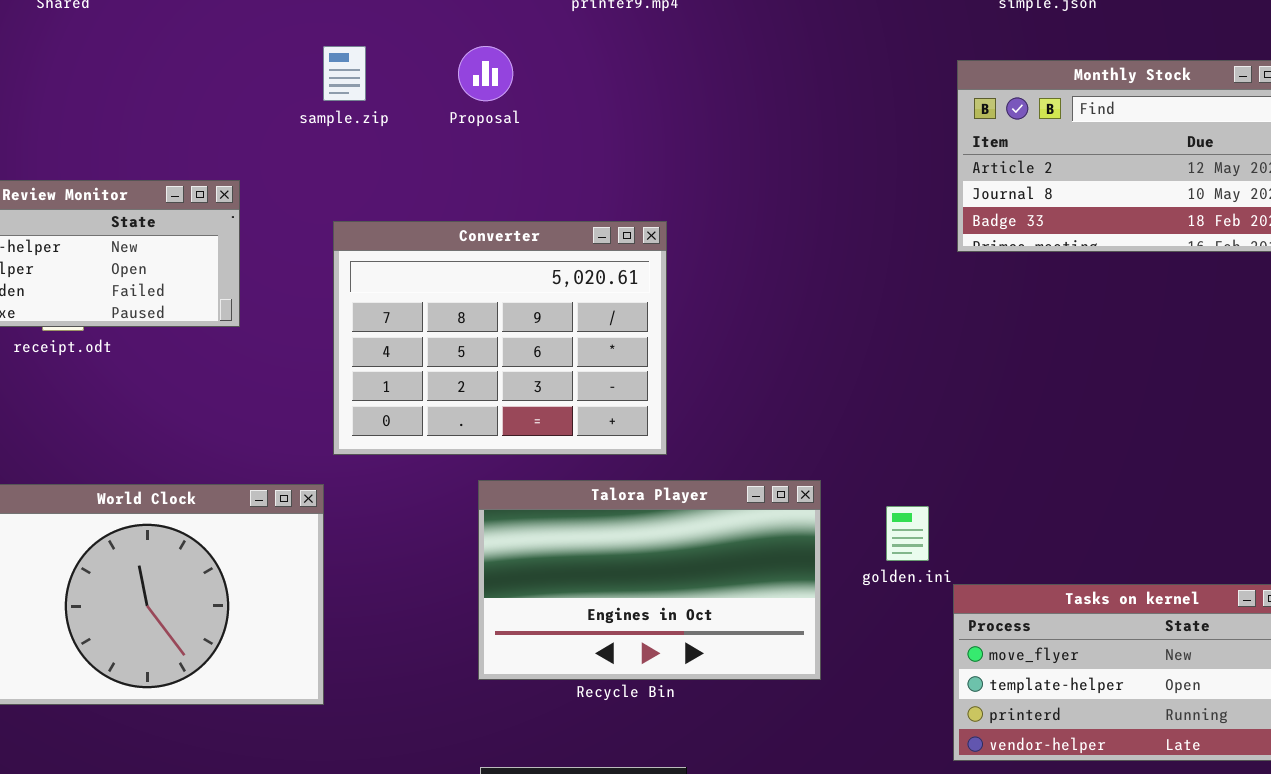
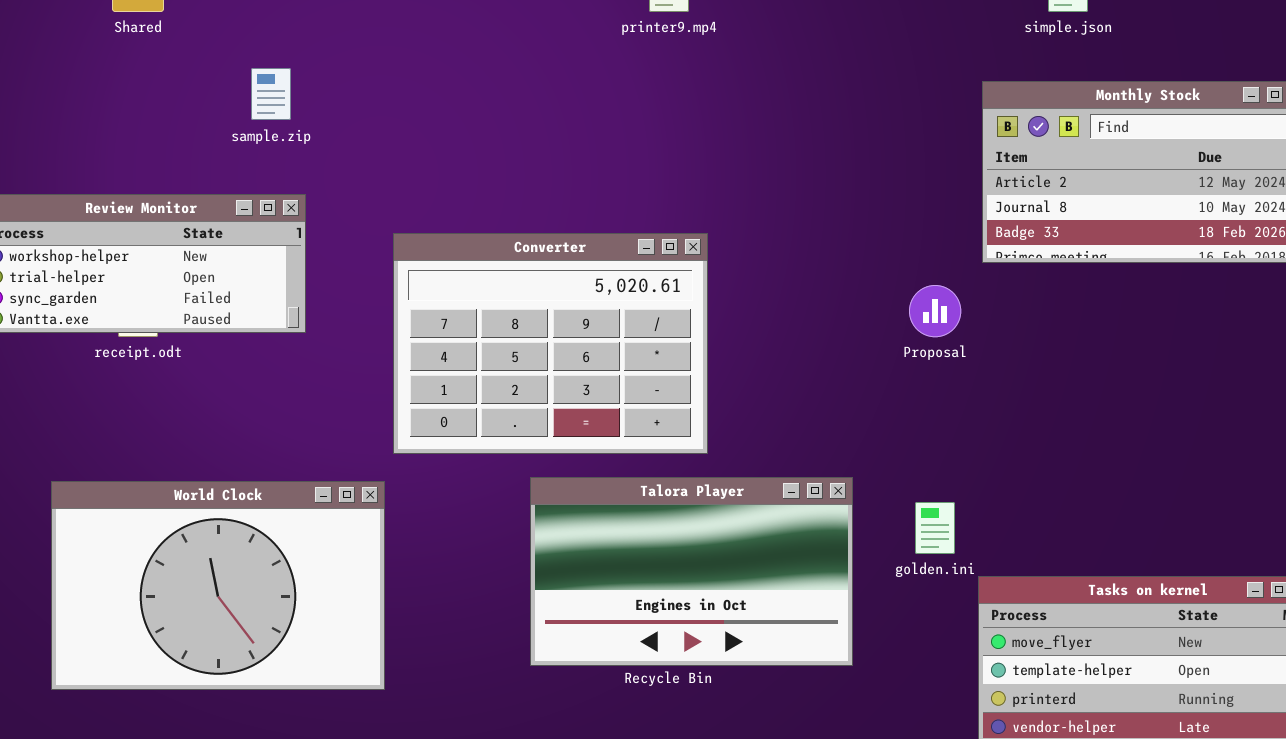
sample.zip: [323,46,366,101] -> [251,68,291,120], moved
Proposal: [458,46,513,101] -> [909,285,961,337], moved

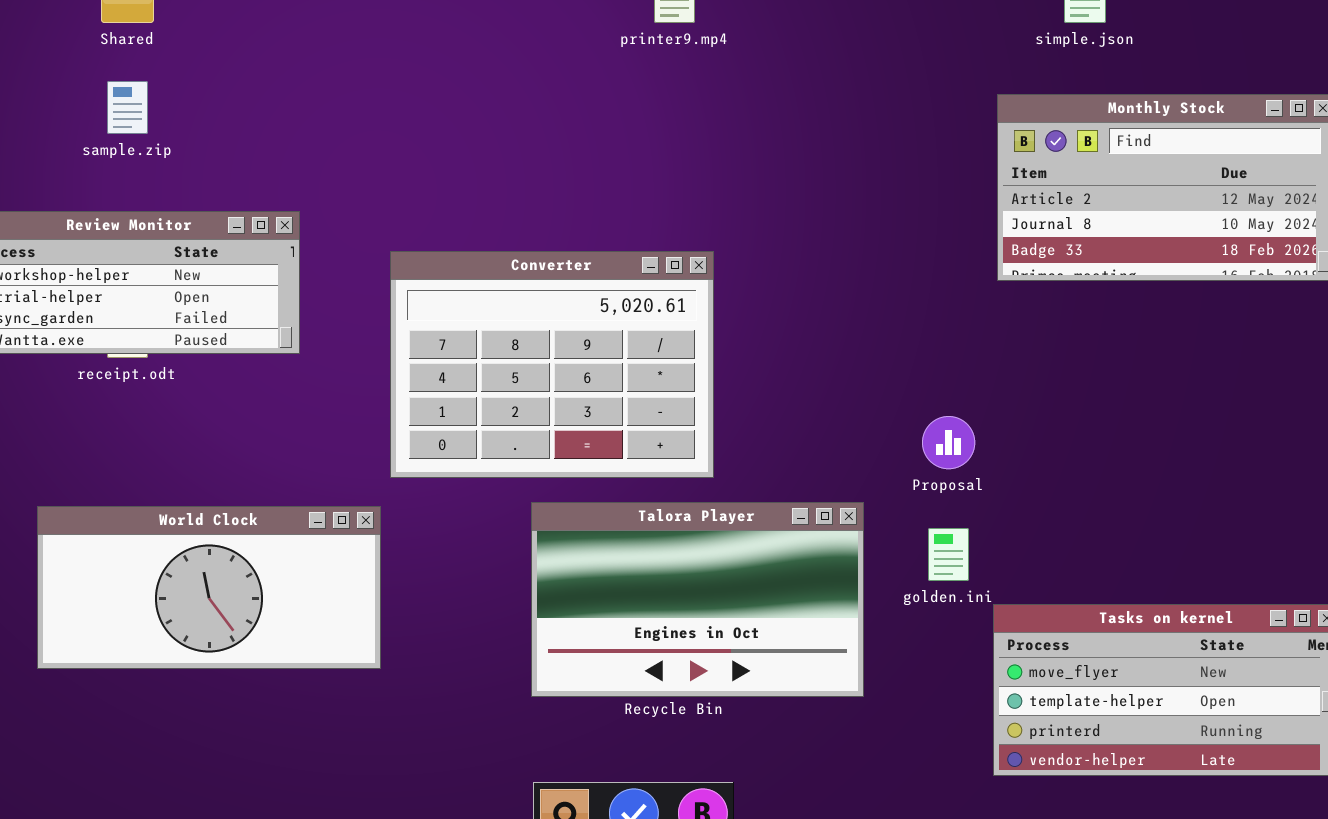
sample.zip: [251,68,291,120] -> [107,81,148,134], moved
Proposal: [909,285,961,337] -> [922,416,975,469], moved
World Clock: [51,481,385,690] -> [37,506,381,669], resized

